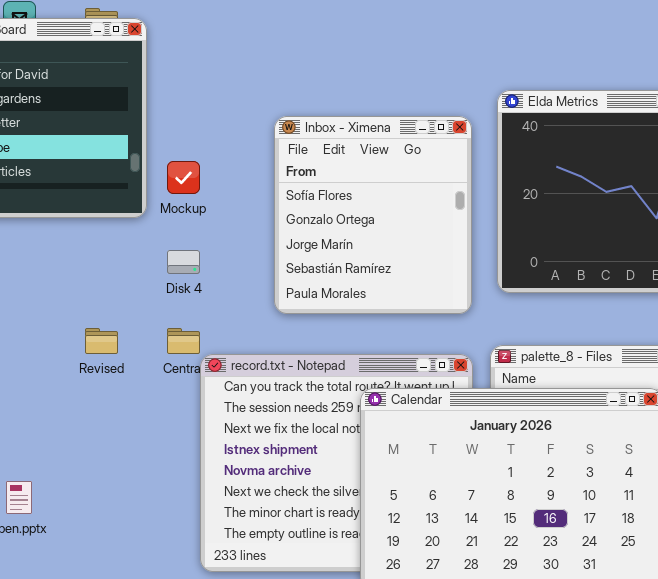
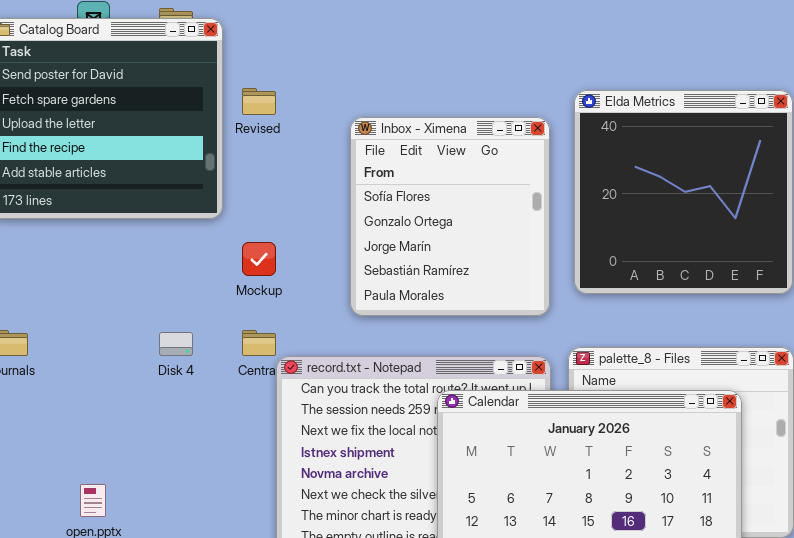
Mockup: [167,161,200,194] -> [242,242,276,276], moved
Disk 4: [167,250,200,274] -> [159,332,193,356], moved
Revised: [85,328,118,354] -> [242,88,276,115], moved

